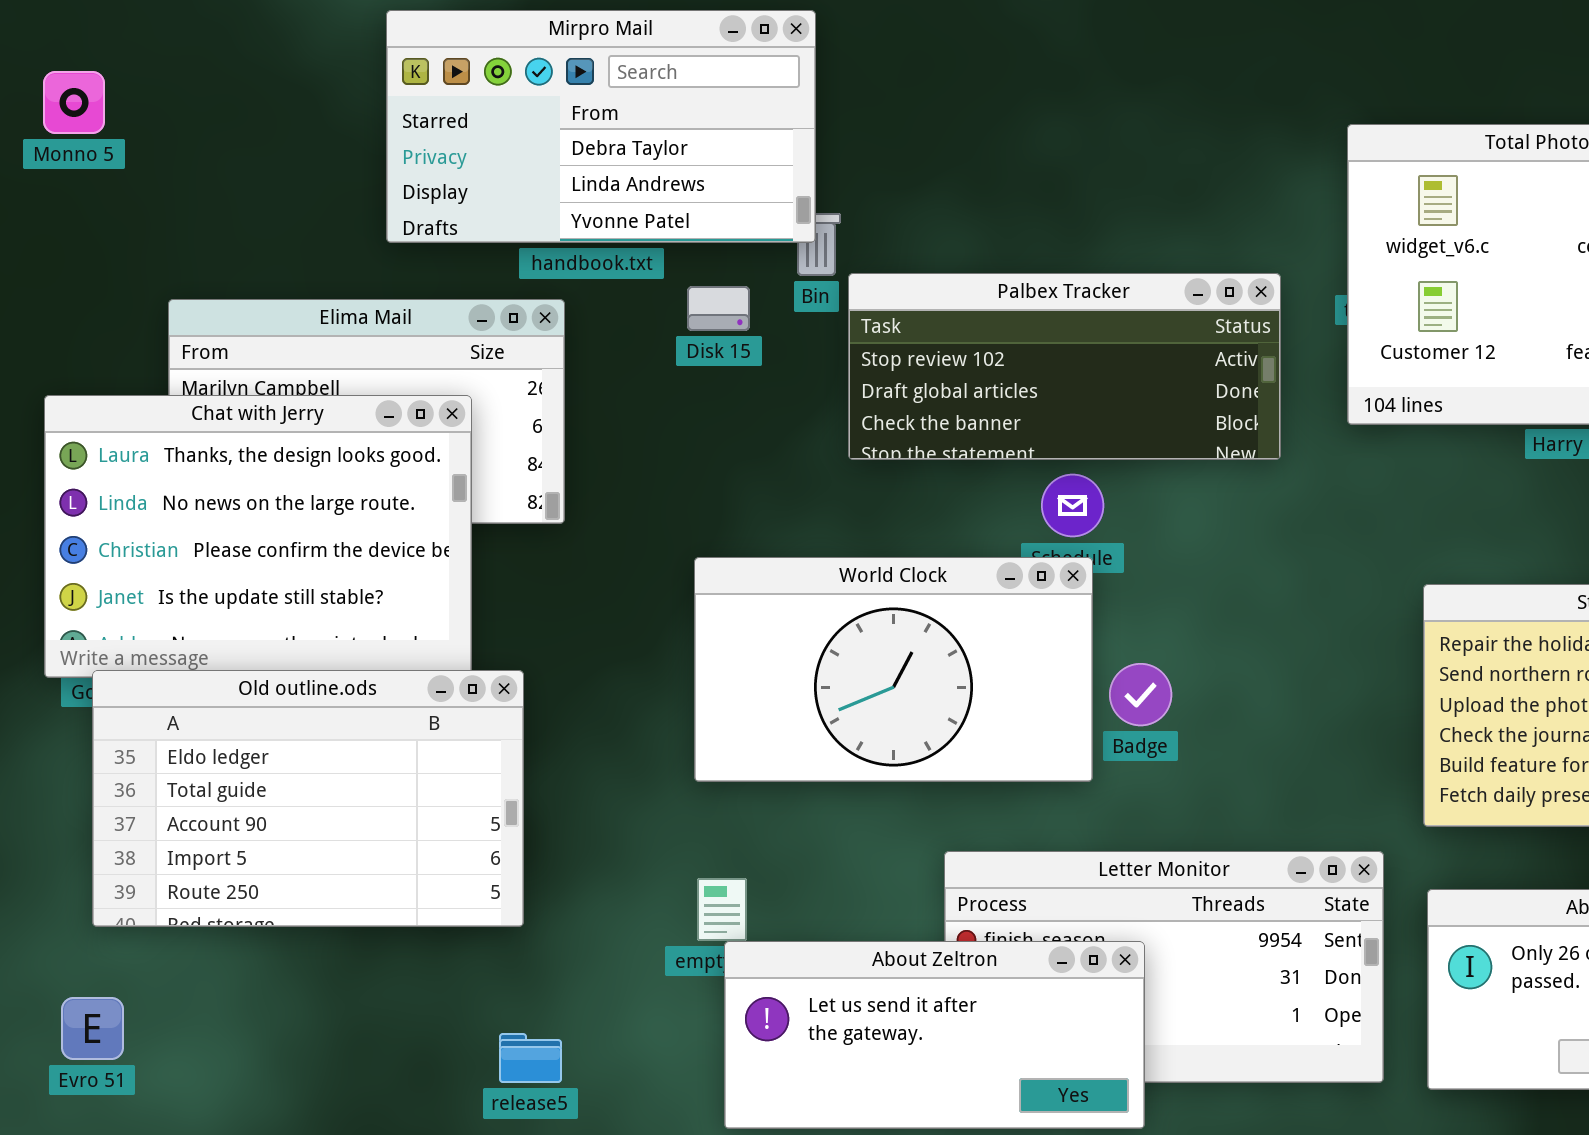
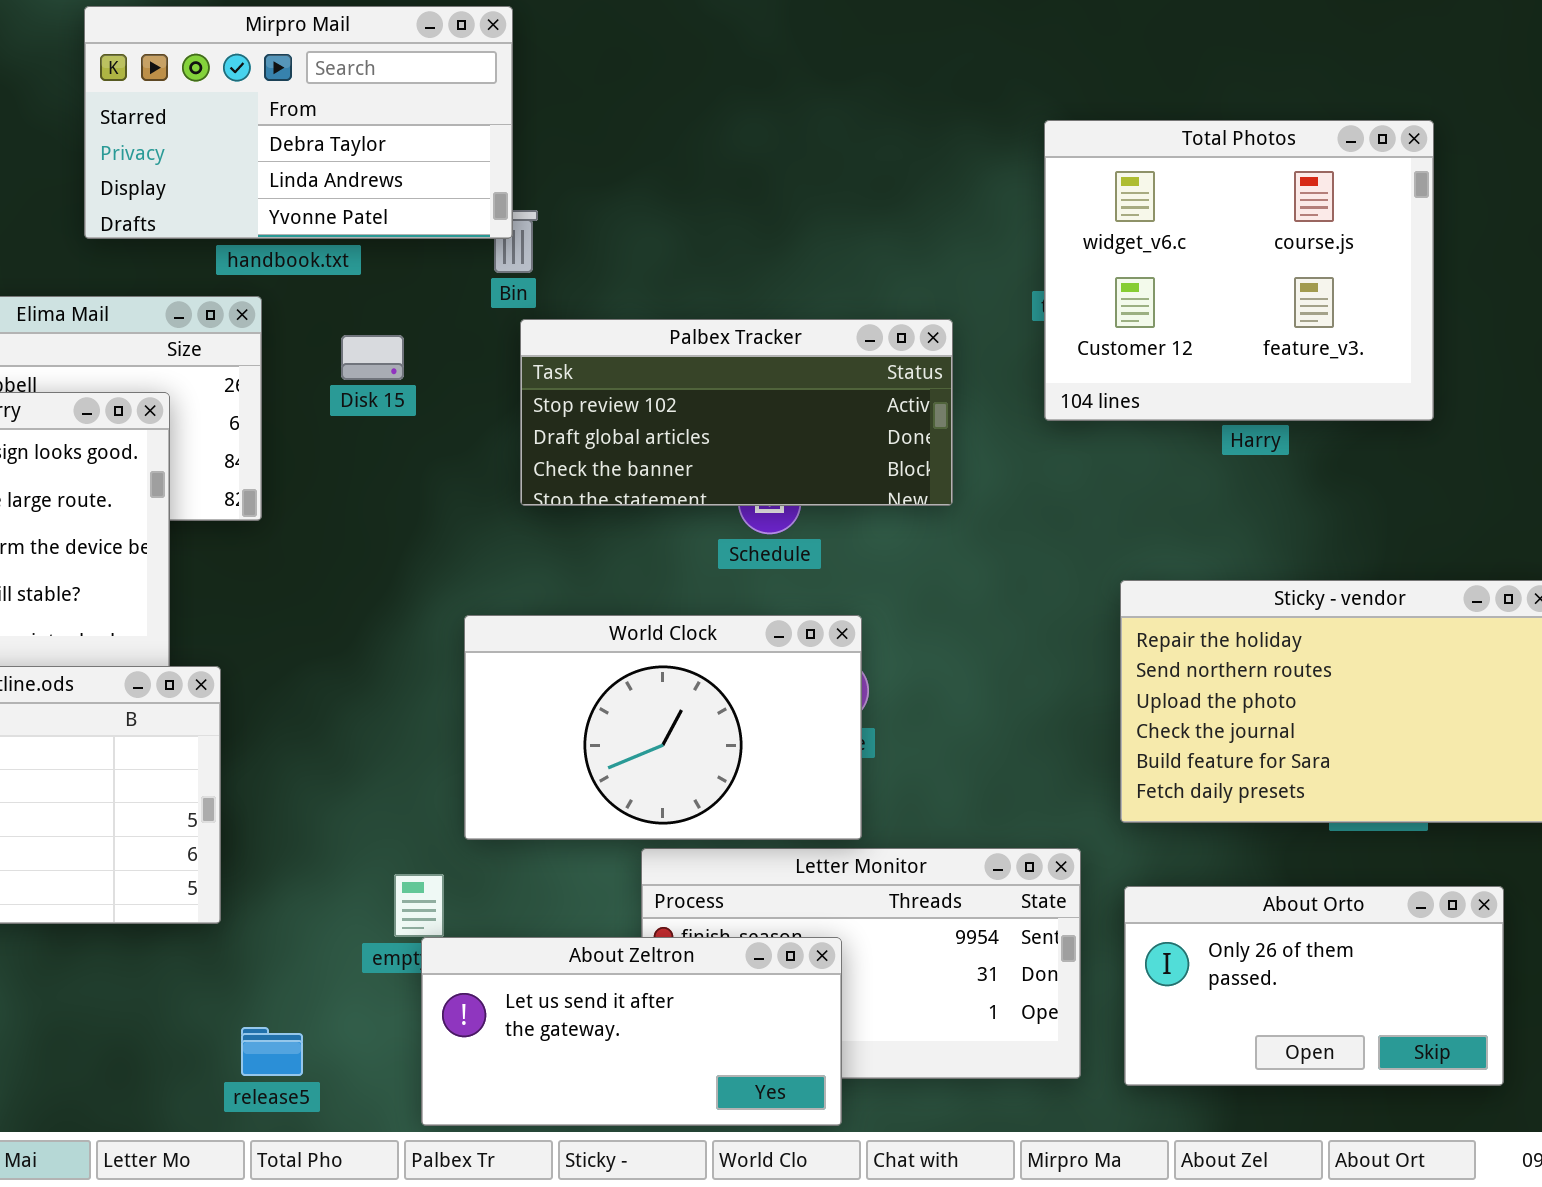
Palbex Tracker: [848,273,1281,460] -> [520,319,953,506], moved
Disk 15: [687,286,750,331] -> [341,335,404,380], moved
World Clock: [694,557,1093,782] -> [464,615,862,840], moved
release5: [499,1033,562,1083] -> [241,1027,303,1076], moved

